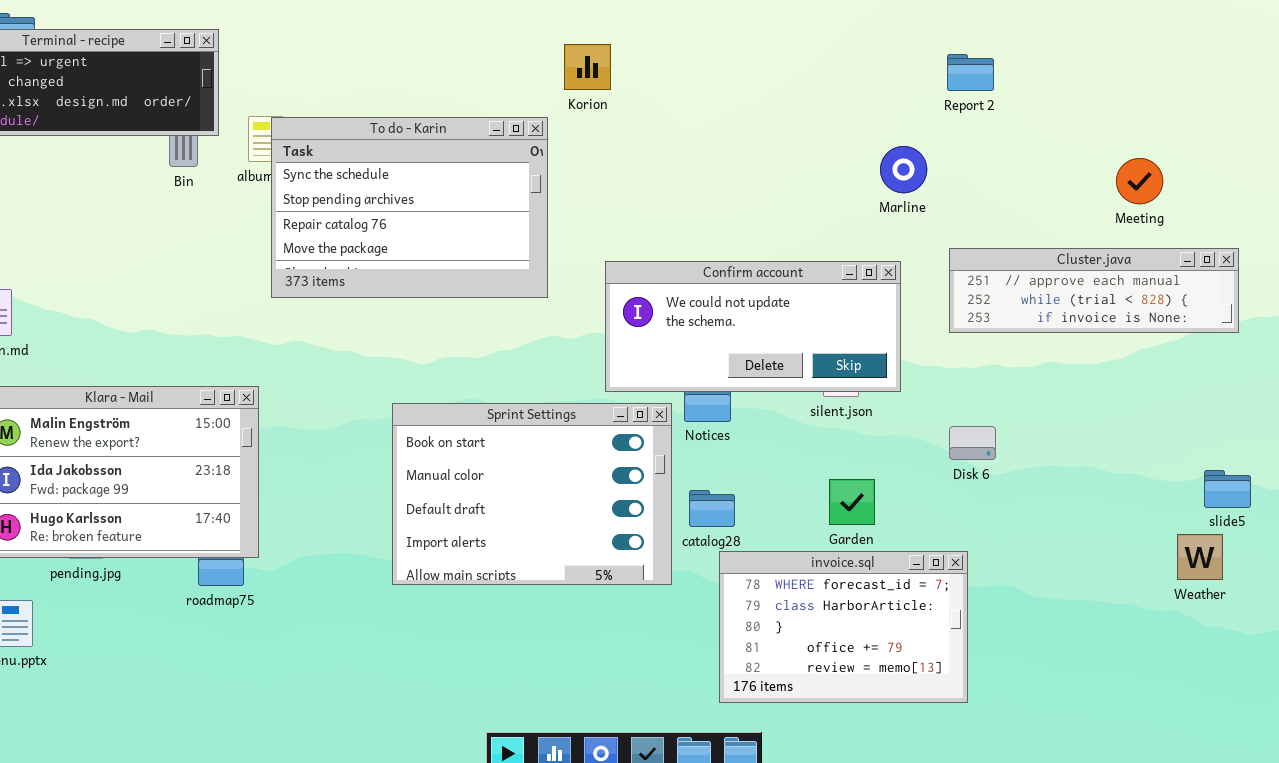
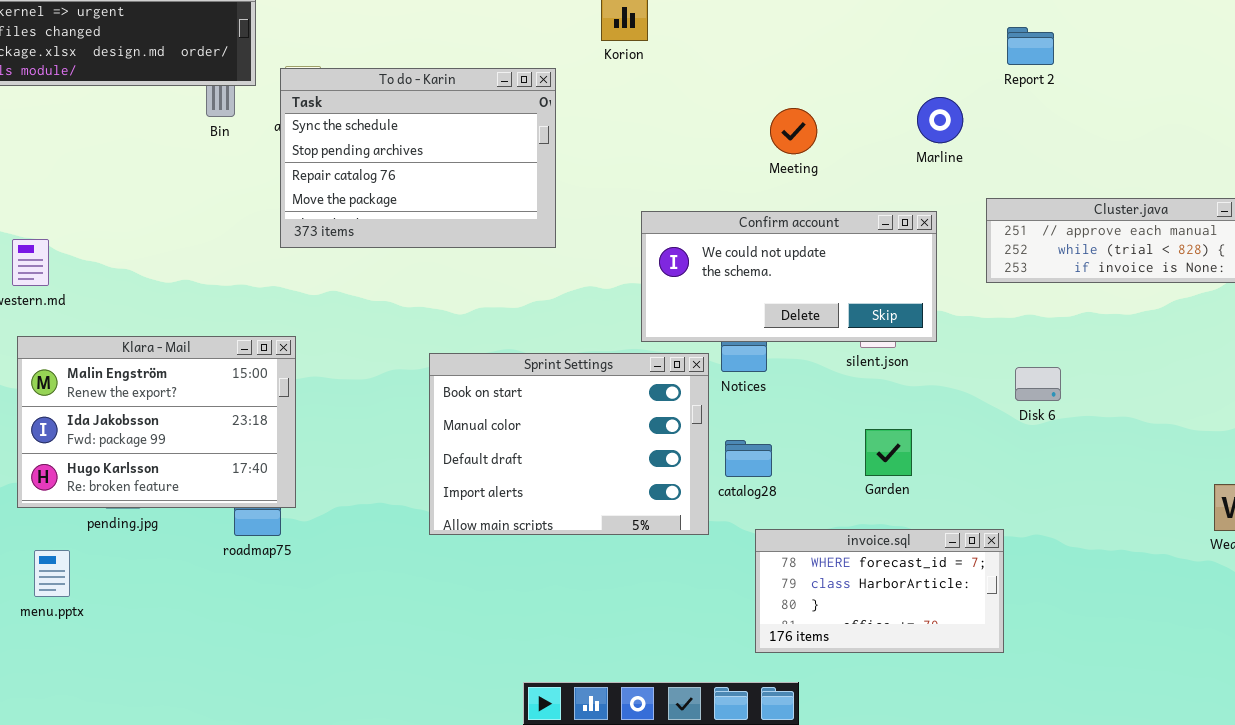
Report 2: [947,54,994,91] -> [1007,27,1054,65], moved
To do - Karin: [271,117,548,298] -> [280,68,556,248], moved
Meeting: [1116,158,1163,204] -> [770,108,817,154], moved
Disk 6: [949,426,996,460] -> [1015,367,1061,401], moved
invoice.sql: [719,551,968,703] -> [755,529,1004,653], resized

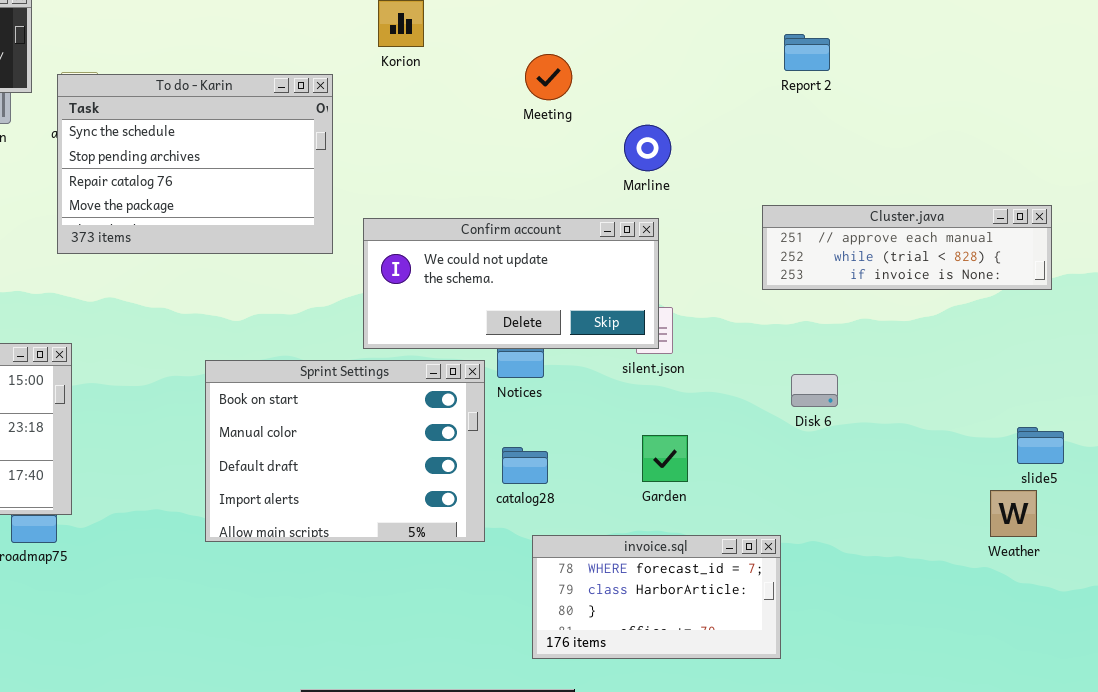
Marline: [917,97,963,143] -> [624,125,671,171], moved
Meeting: [770,108,817,154] -> [525,54,572,100], moved
Confirm account: [641,211,937,342] -> [363,218,659,349], moved

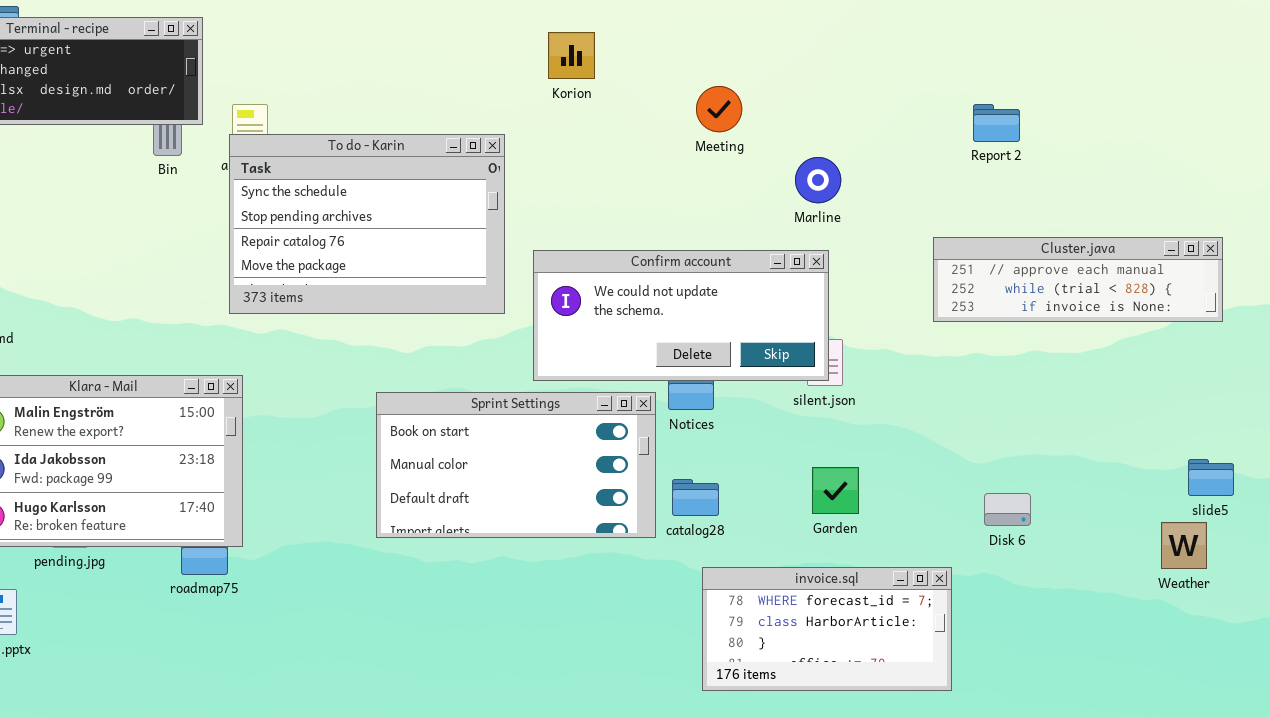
Report 2: [784,34,830,71] -> [973,104,1020,142], moved
To do - Karin: [57,74,333,254] -> [229,134,505,314], moved
Sprint Settings: [205,360,485,542] -> [376,392,656,538], resized
Disk 6: [791,374,838,407] -> [984,493,1031,526], moved

